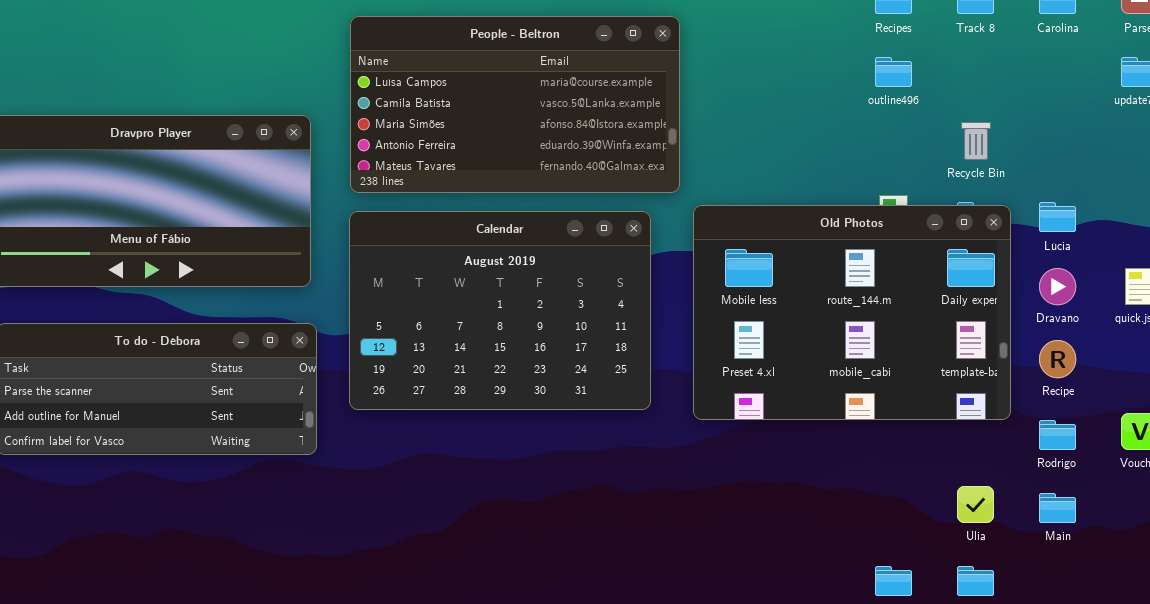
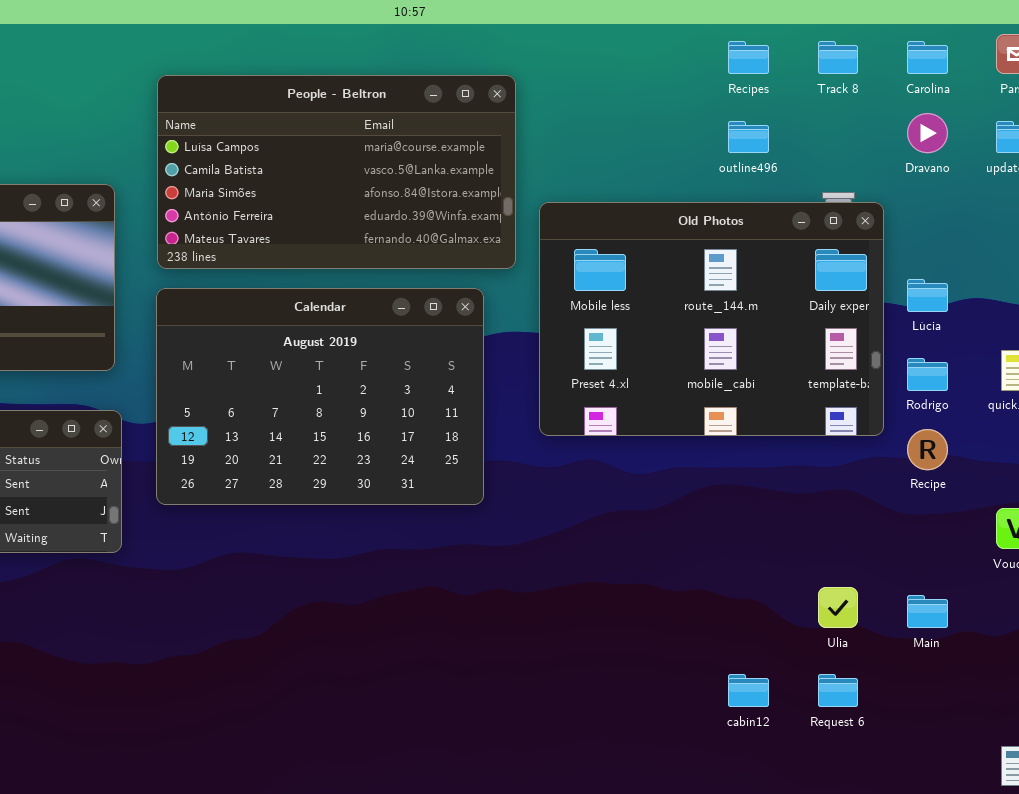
Old Photos: [693,205,1011,420] -> [539,202,884,436], moved
Dravano: [1039,268,1076,305] -> [907,113,948,153], moved
Rodrigo: [1039,420,1076,450] -> [907,358,948,391], moved

